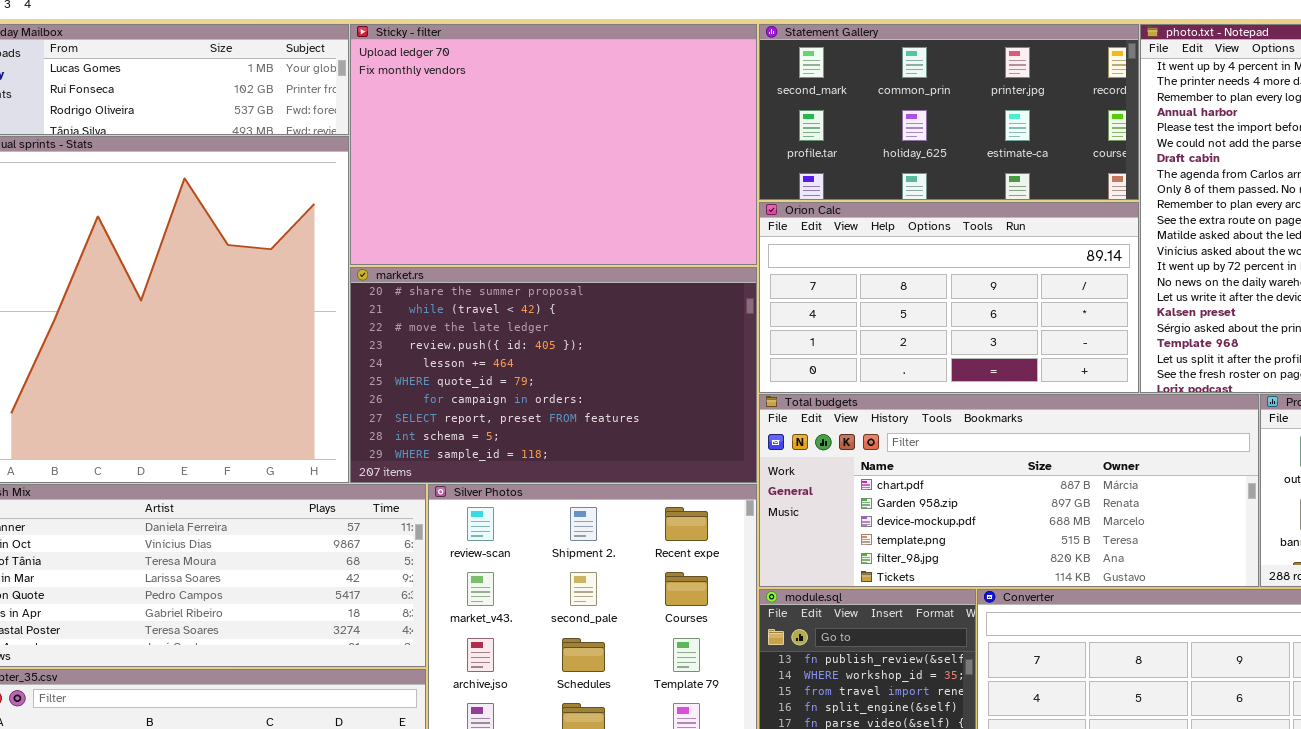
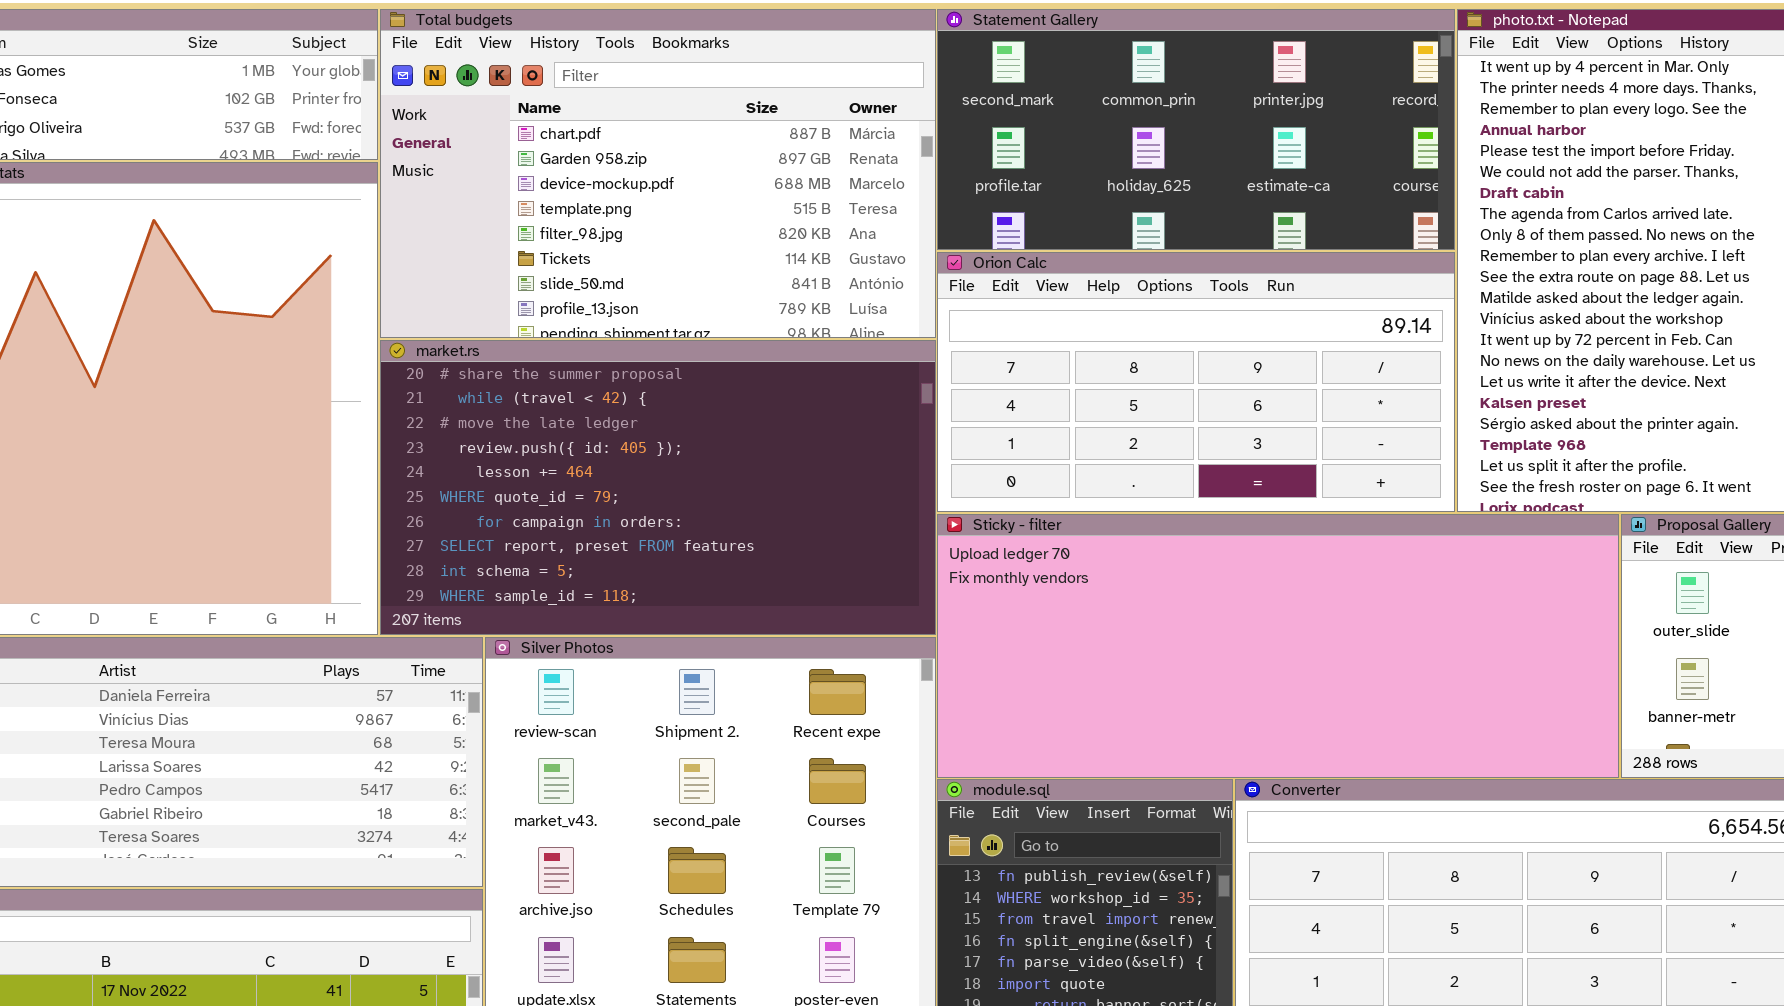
Sticky - filter: [350,24,757,265] -> [937,514,1619,778], moved, resized
Total budgets: [759,394,1259,587] -> [380,9,936,338], moved, resized

